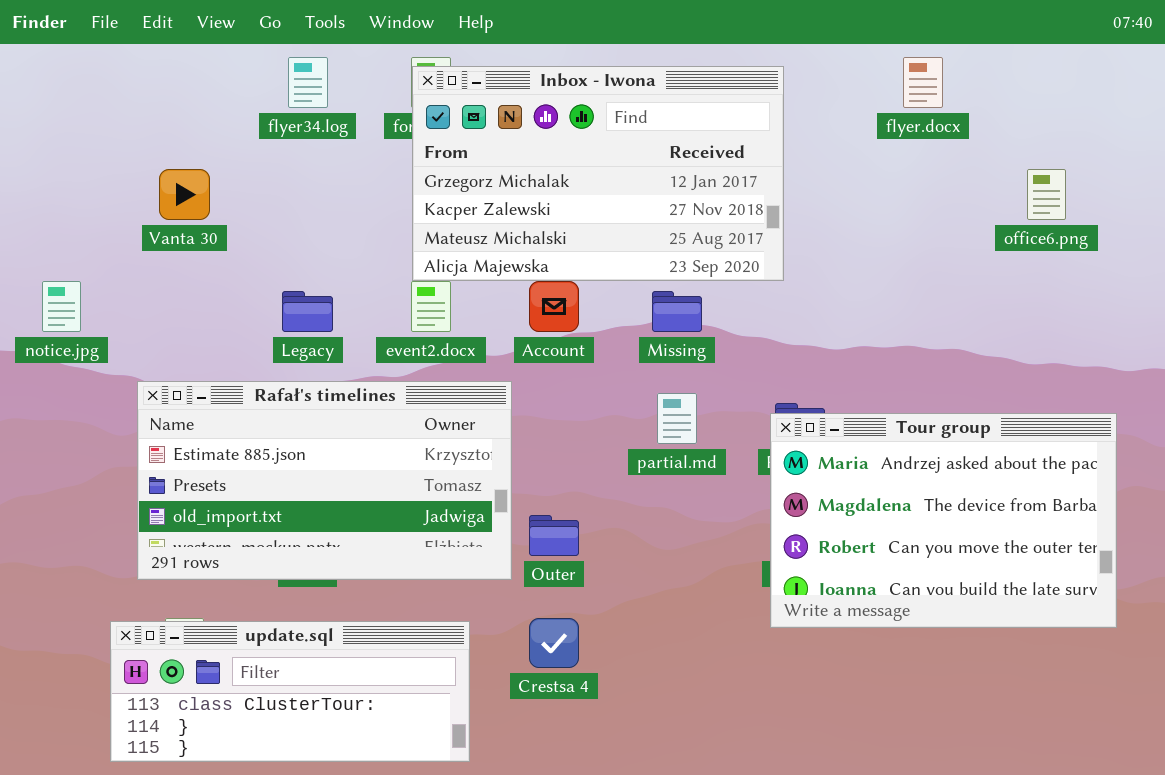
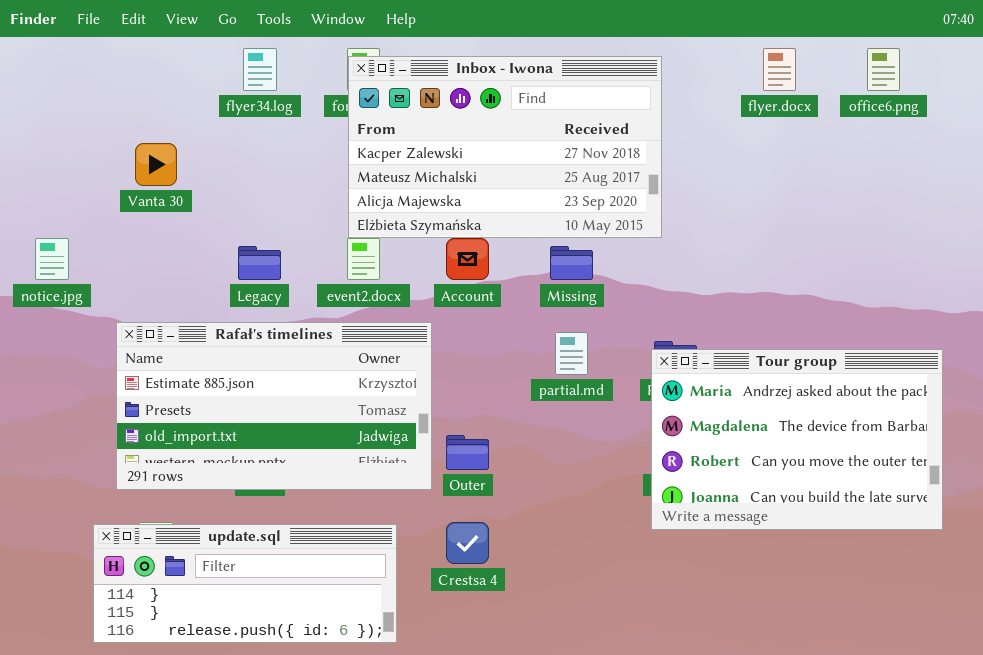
Inbox - Iwona: [412,66,784,281] -> [348,56,662,238], scrolled down 1 row
office6.png: [1027,169,1066,220] -> [867,48,900,91], moved
update.sql: [110,621,470,762] -> [93,524,397,643], scrolled down 1 row

